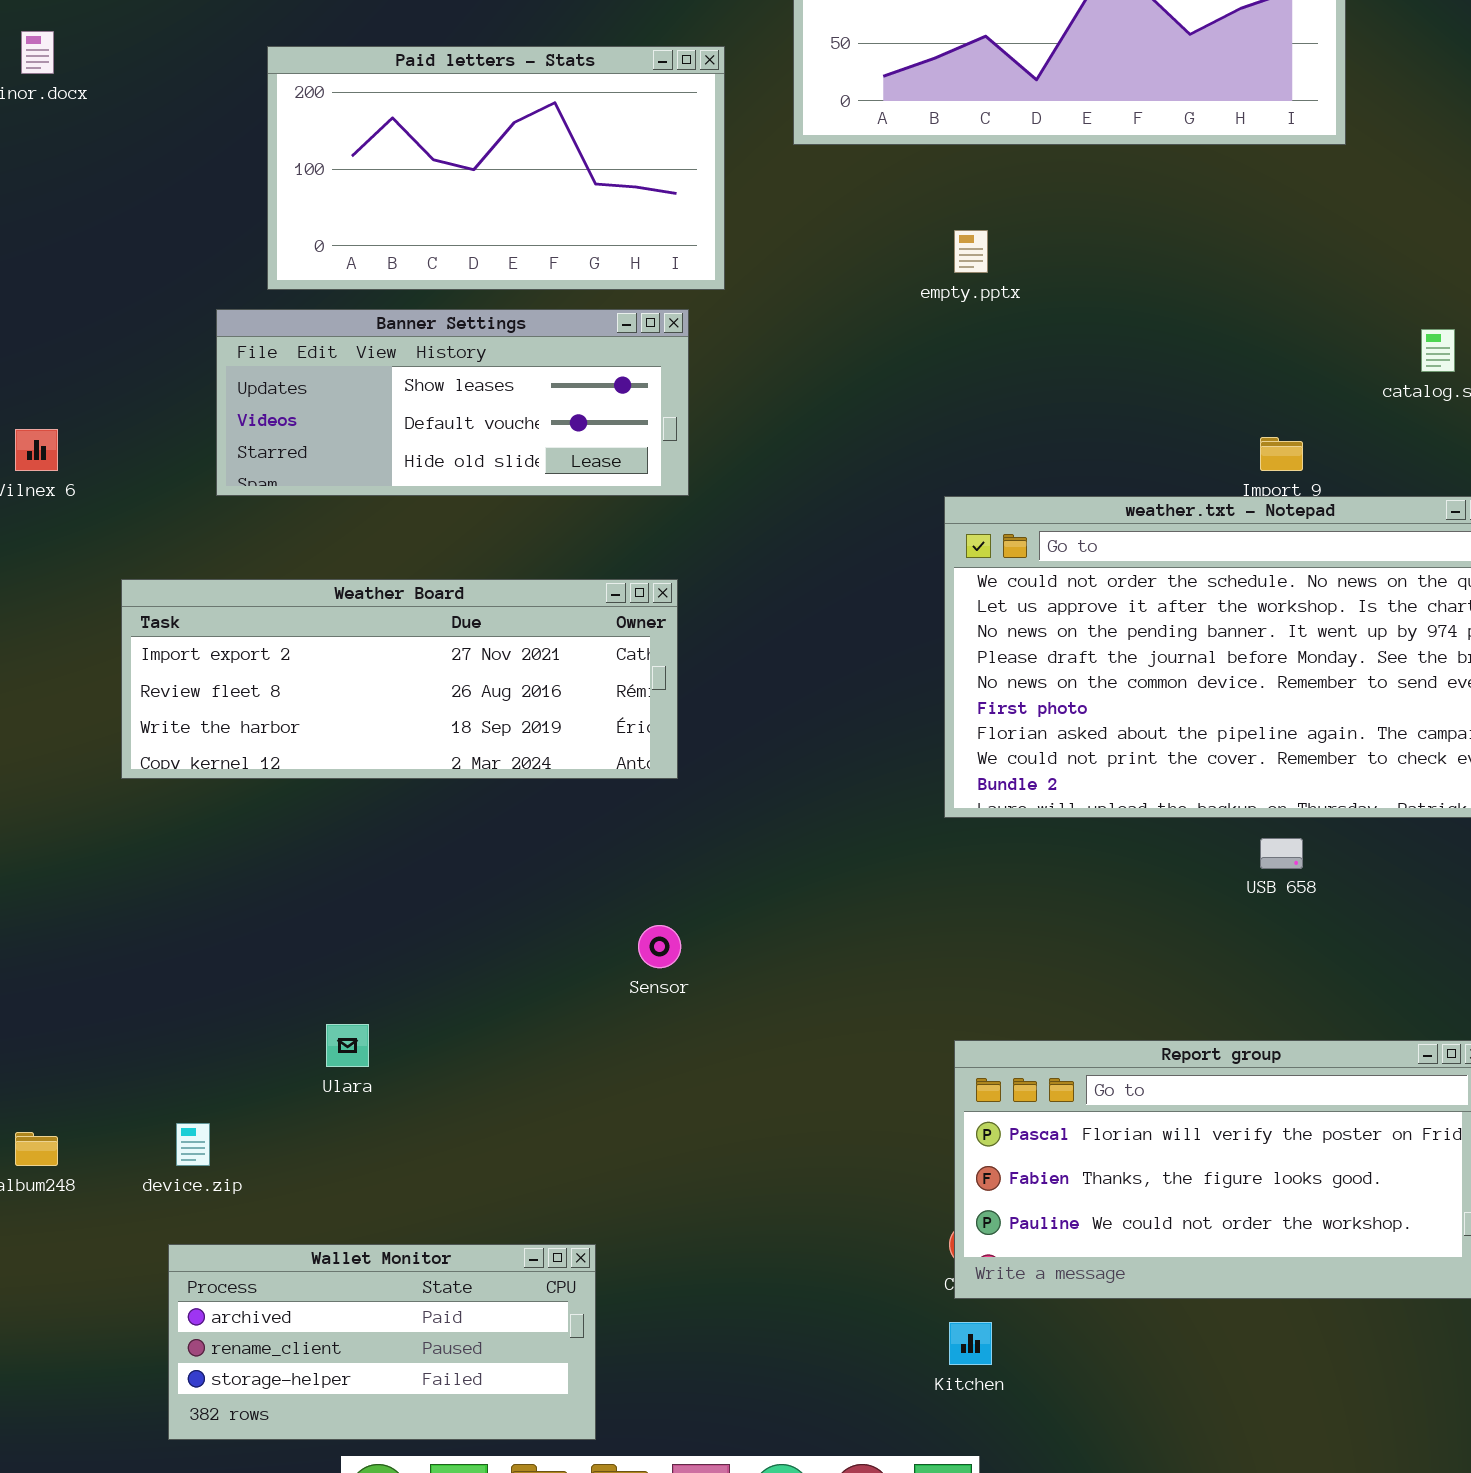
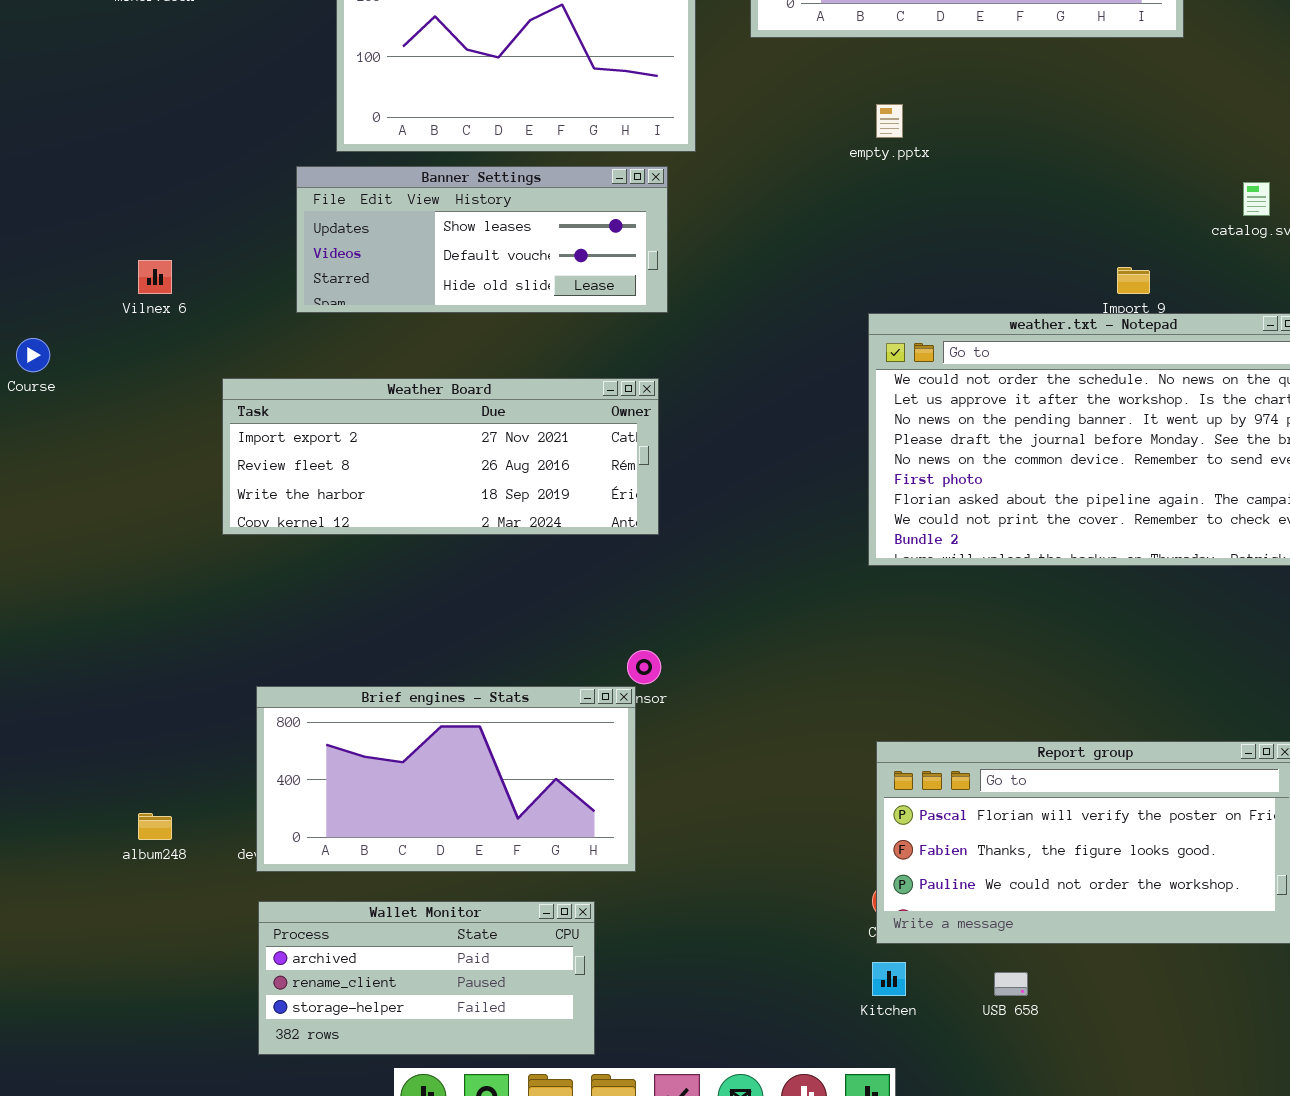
USB 658: [1260,838,1303,869] -> [994,972,1028,996], moved
Brief engines - Stats: none -> [256,686,636,872], opened

